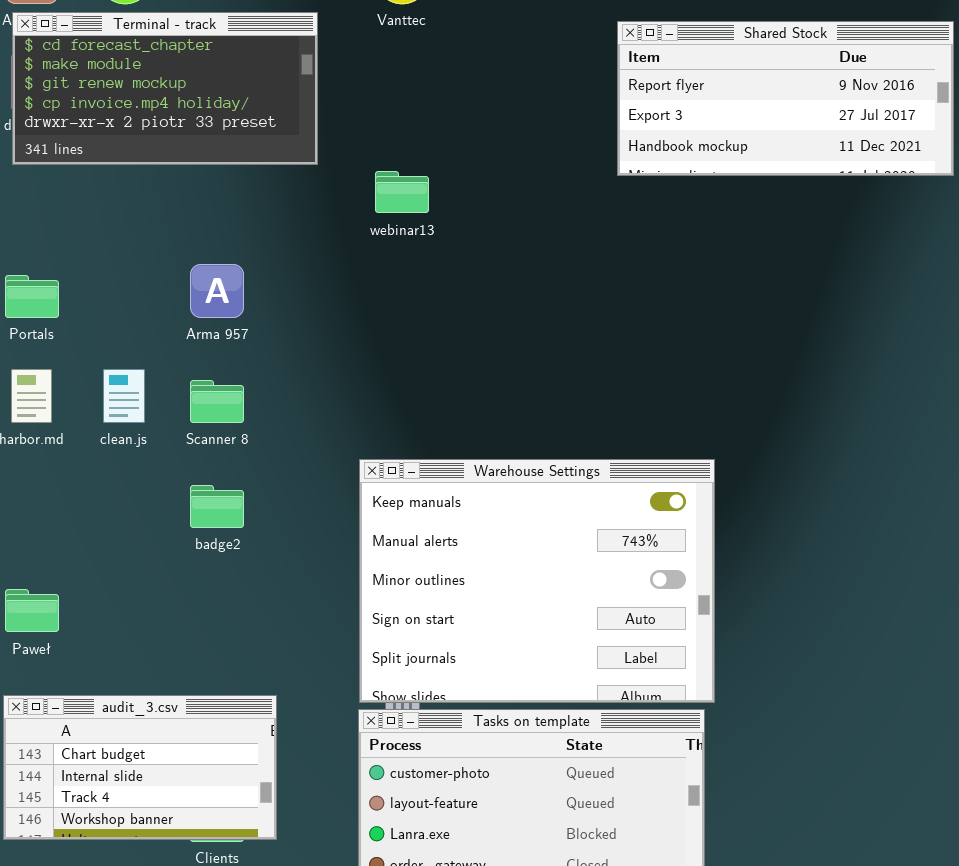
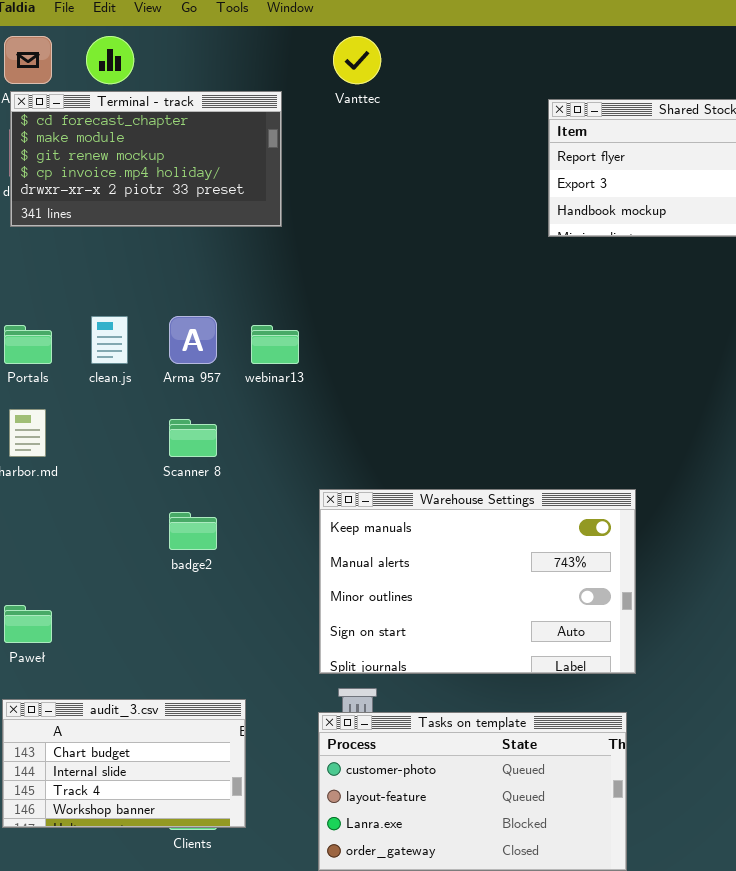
webinar13: [375,171,429,213] -> [251,325,299,364], moved
clean.js: [103,369,145,423] -> [91,316,128,364], moved
Warehouse Settings: [359,459,715,703] -> [319,489,636,674], resized

